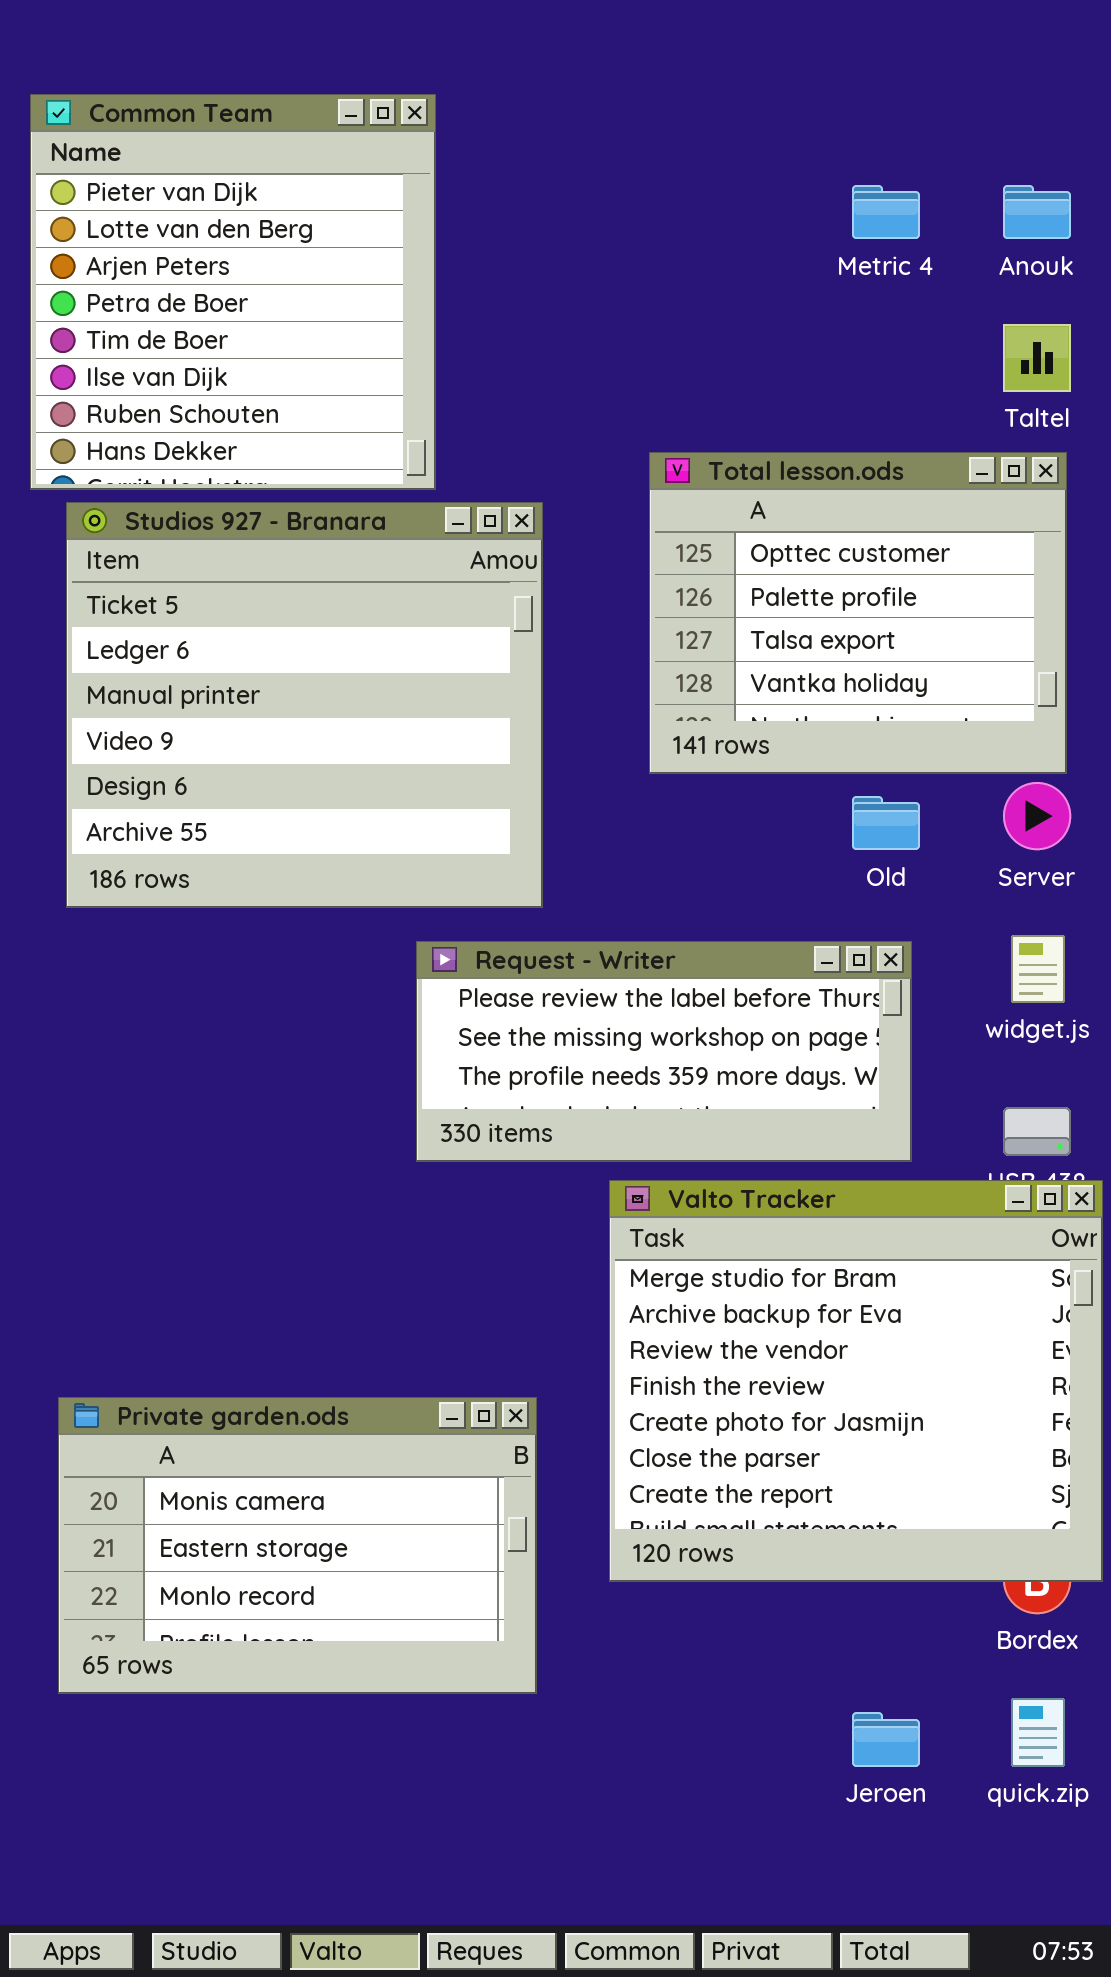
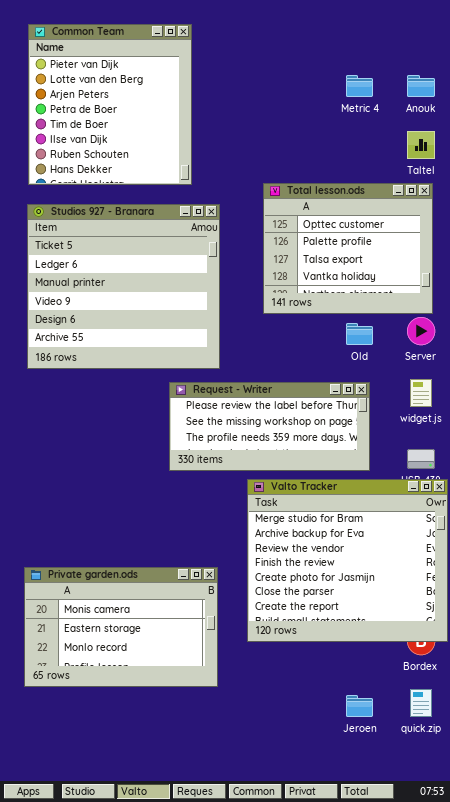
Common Team: [30,94,436,490] -> [28,24,192,185], moved

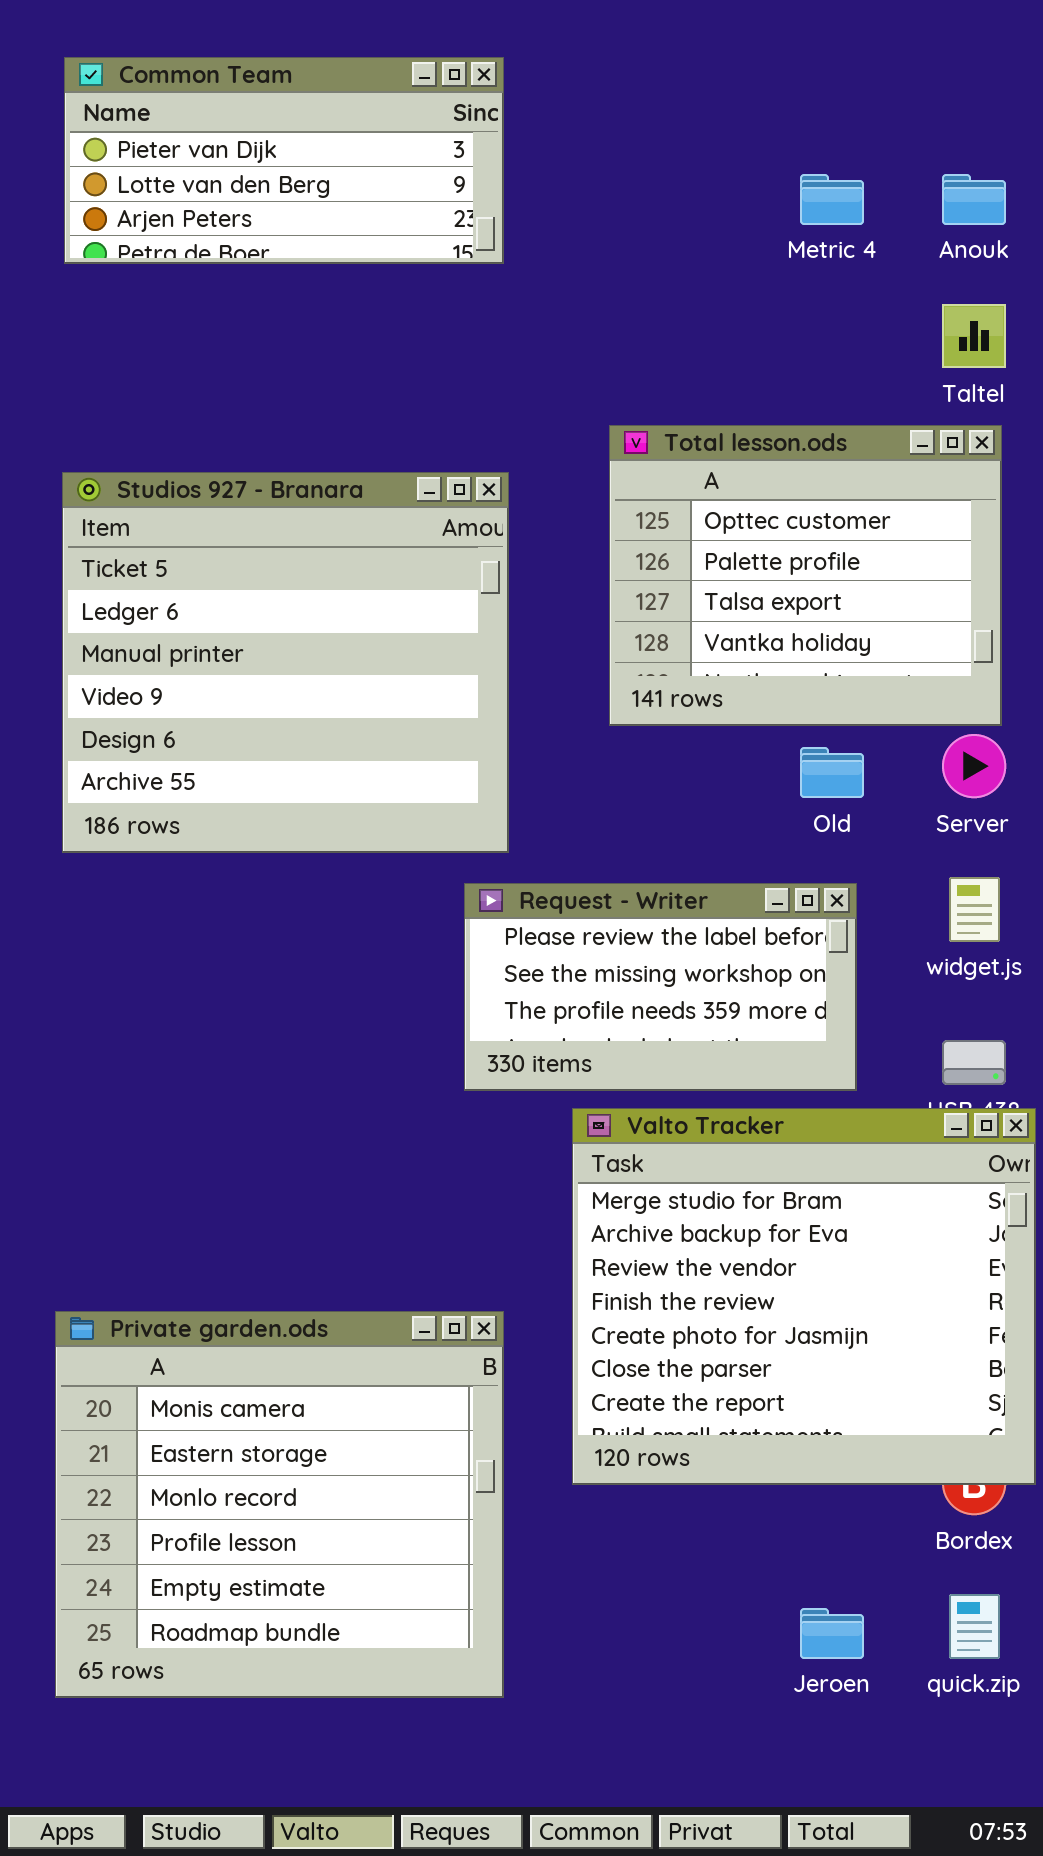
Common Team: [28,24,192,185] -> [64,57,504,264], resized
Request - Writer: [169,382,370,471] -> [464,883,857,1091], resized
Private garden.ods: [24,567,218,687] -> [55,1311,504,1698], resized

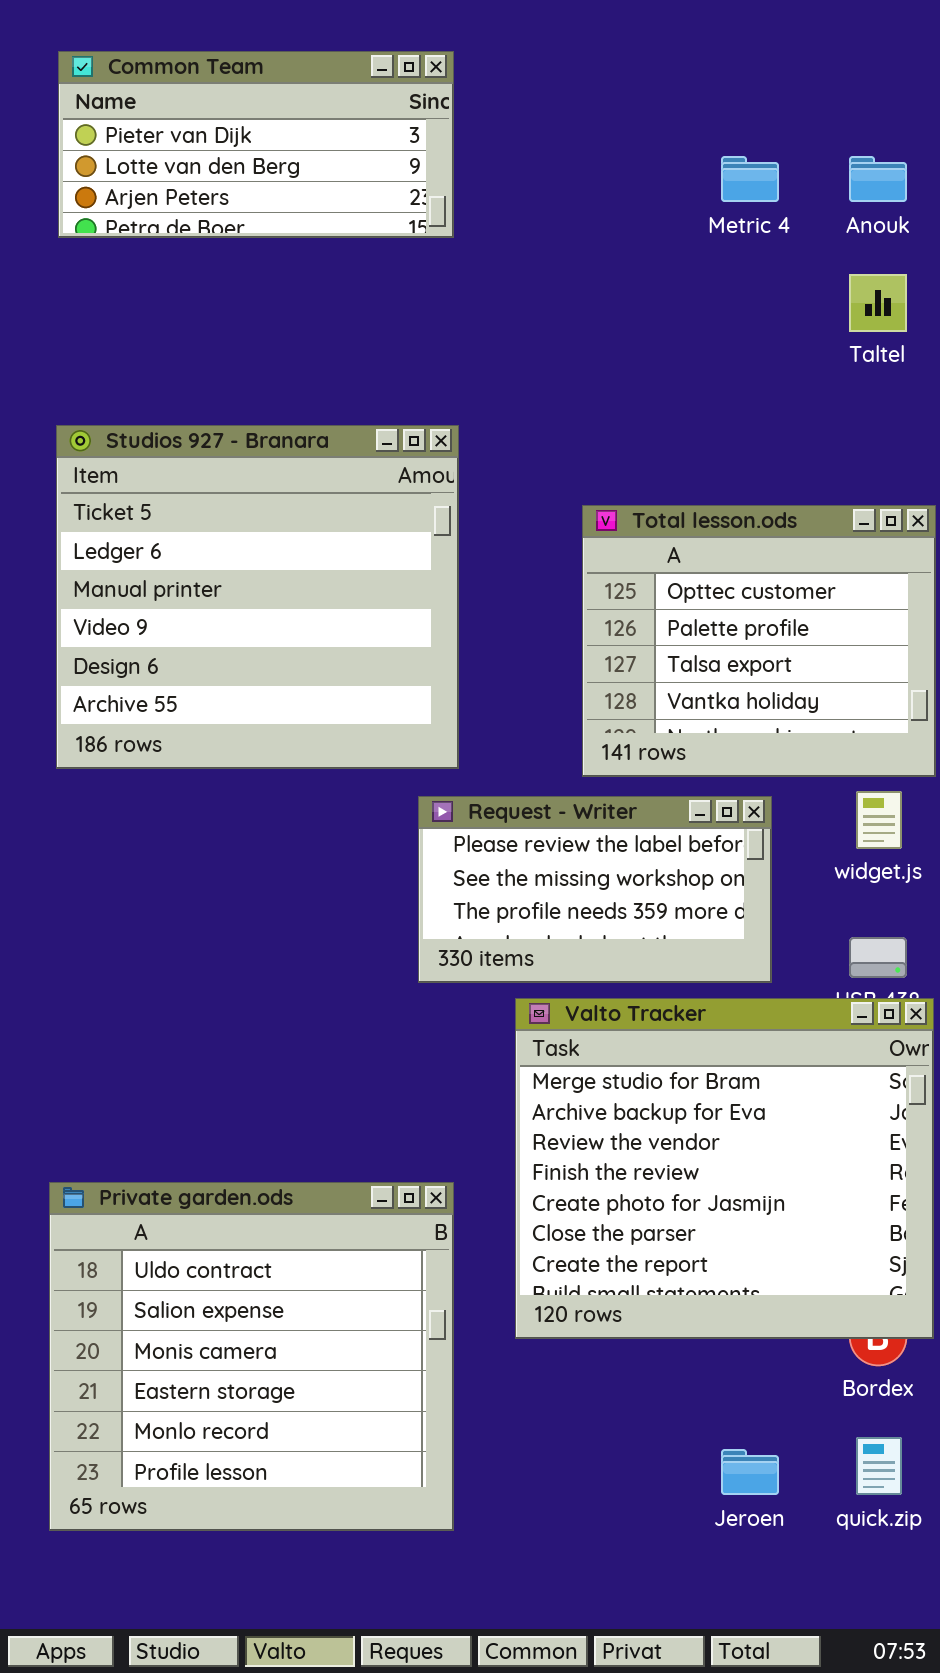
Total lesson.ods: [609,425,1002,726] -> [582,505,936,777], moved
Private garden.ods: [55,1311,504,1698] -> [49,1182,454,1531], scrolled up 2 rows

